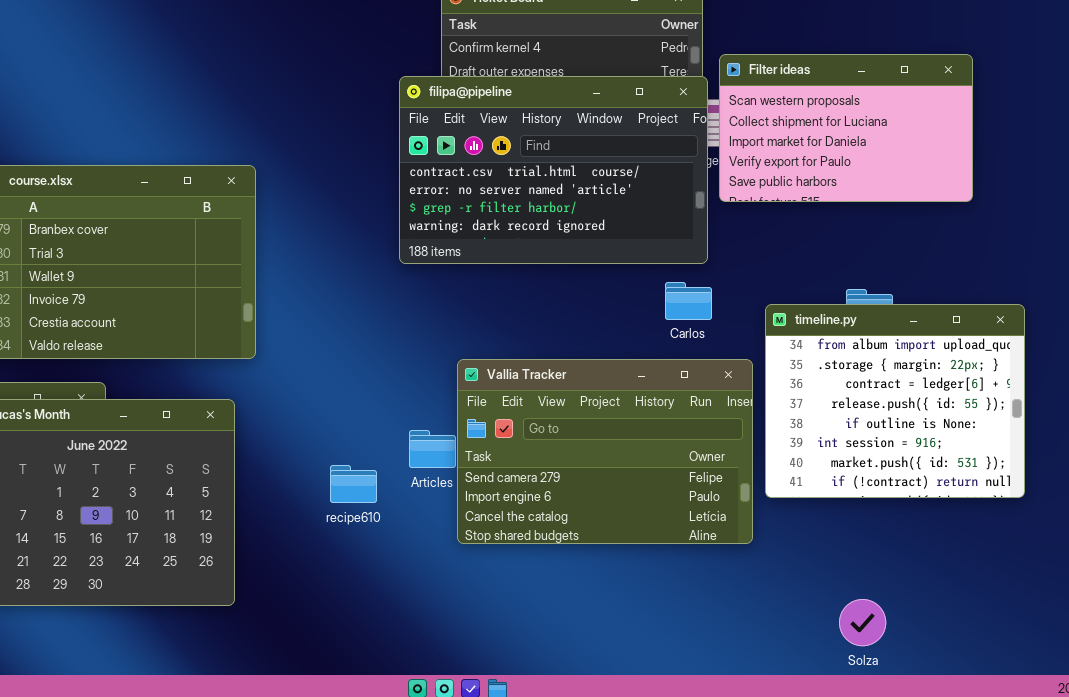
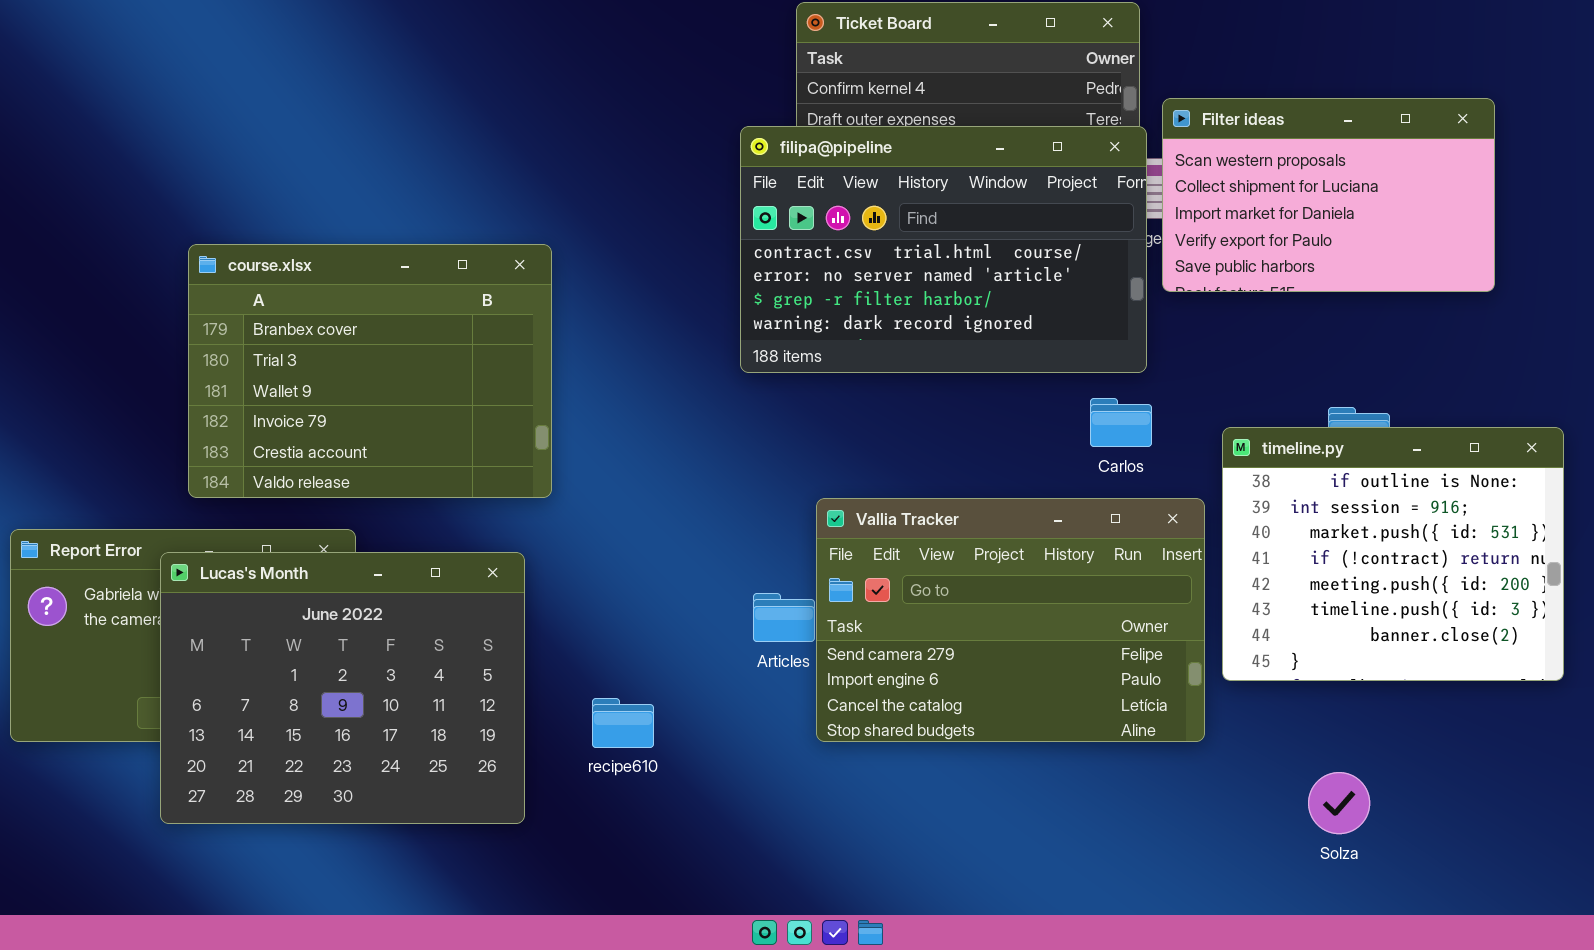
timeline.py: [765,304,1025,498] -> [1222,427,1564,681], scrolled down 4 rows
recipe610: [330,465,377,503] -> [592,698,654,748], moved
Solza: [839,599,886,646] -> [1308,772,1370,834], moved

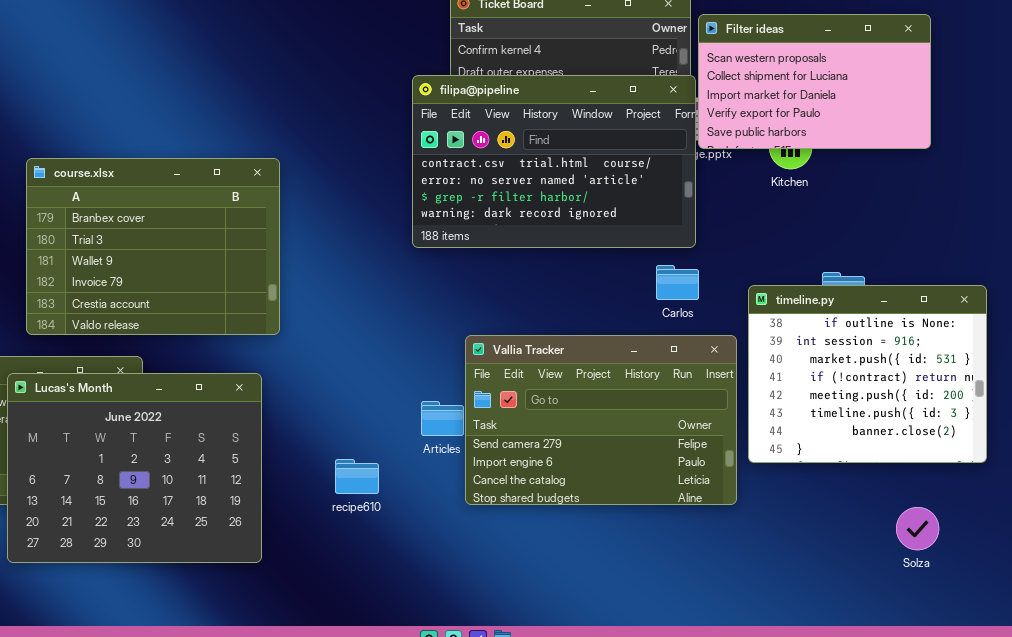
Filter ideas: [1162,98,1495,292] -> [698,14,931,149], moved
recipe610: [592,698,654,748] -> [335,459,379,494], moved
Solza: [1308,772,1370,834] -> [896,507,939,550], moved

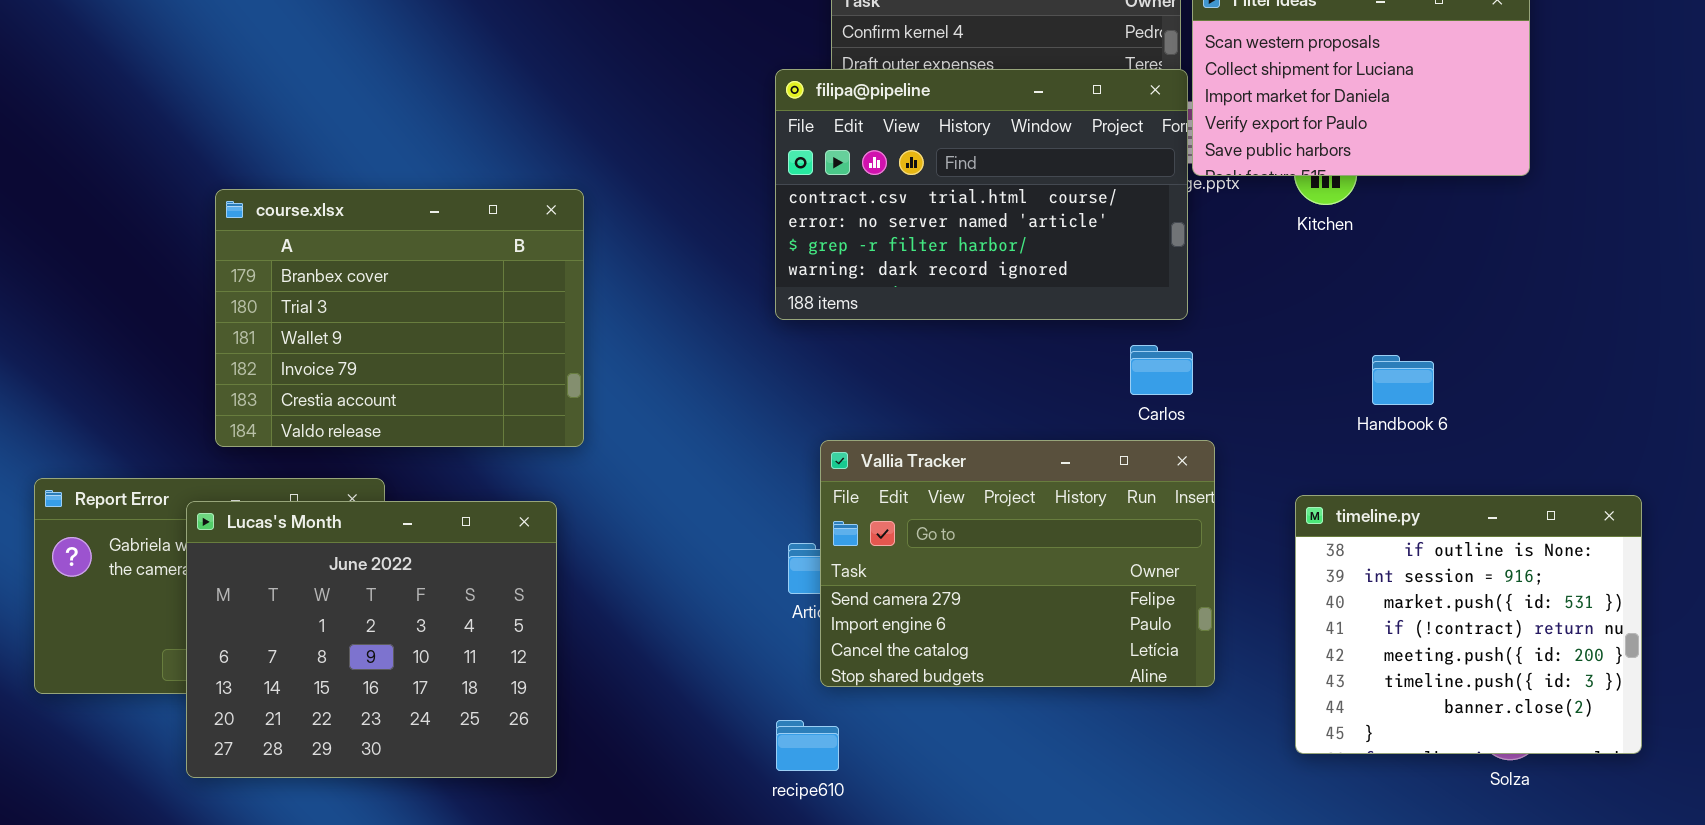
timeline.py: [748,285,987,463] -> [1295,495,1642,754], moved
Vallia Tracker: [465,335,737,505] -> [820,440,1215,687], moved
recipe610: [335,459,379,494] -> [776,720,839,771], moved

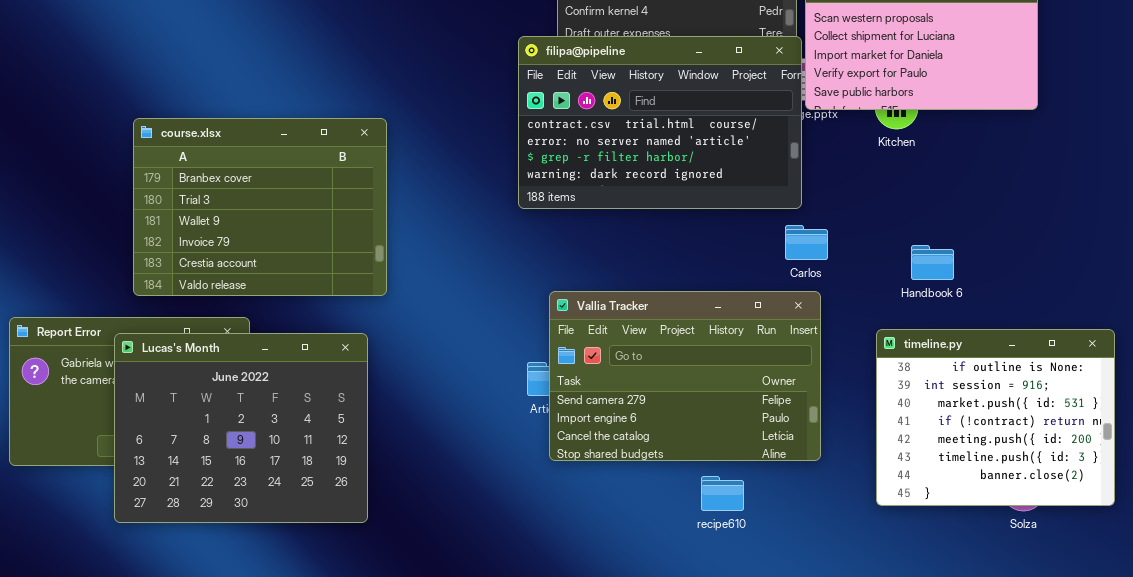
Carlos: [1130,345,1193,395] -> [785,225,828,260], moved
Handbook 6: [1372,355,1434,405] -> [911,245,954,280], moved
recipe610: [776,720,839,771] -> [701,476,744,511], moved

